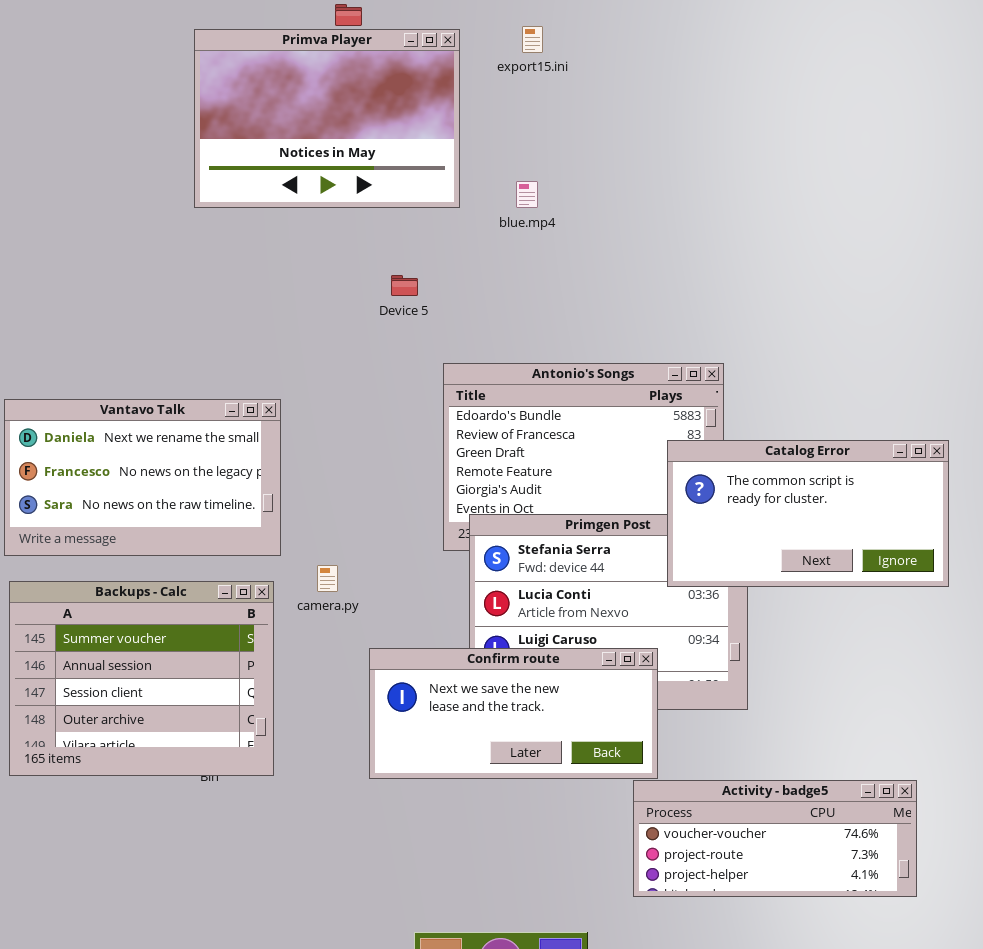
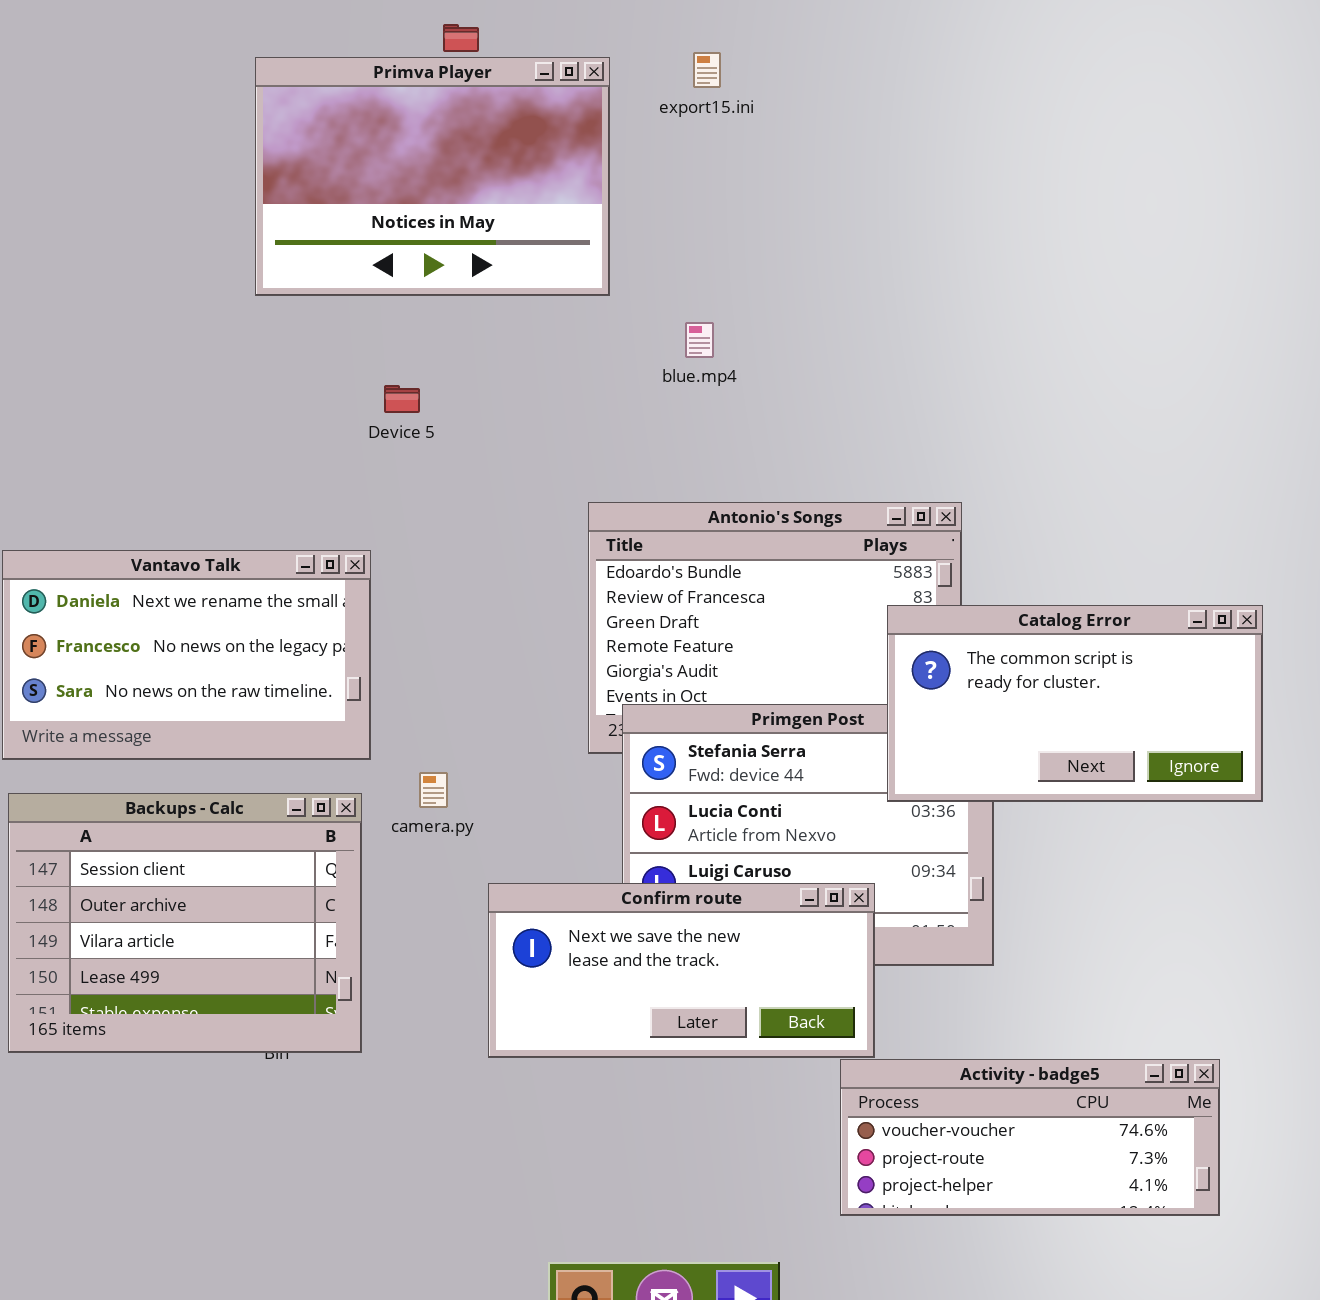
blue.mp4: [516,181,538,208] -> [685,322,714,358], moved
Device 5: [391,275,418,296] -> [384,385,420,413], moved
Backups - Calc: [9,581,274,776] -> [8,793,362,1053], scrolled down 2 rows

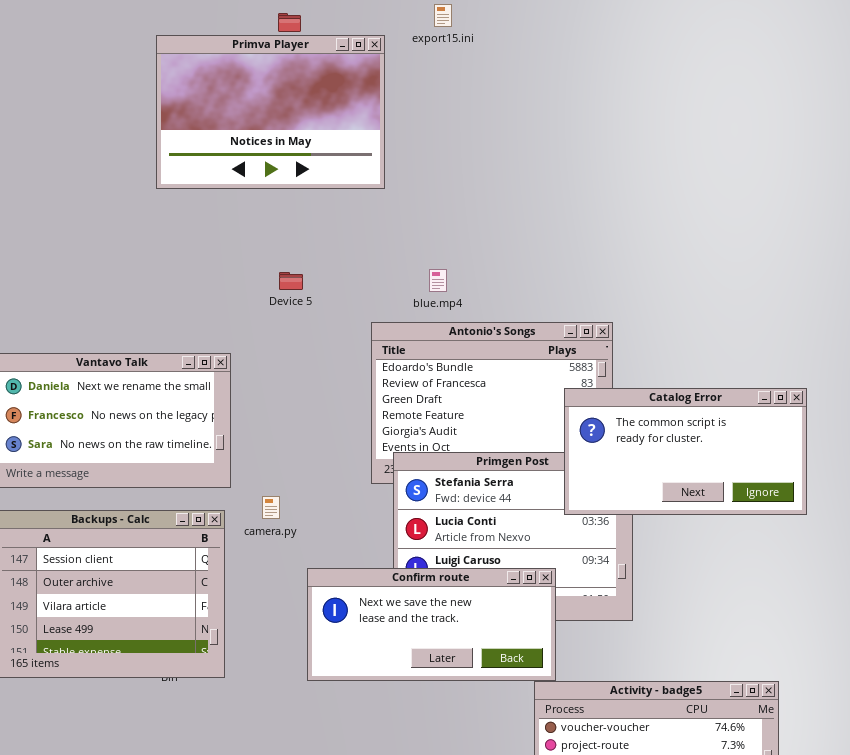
export15.ini: [693,52,721,88] -> [434,4,452,27], moved
blue.mp4: [685,322,714,358] -> [429,269,447,292], moved
Device 5: [384,385,420,413] -> [279,272,303,290], moved

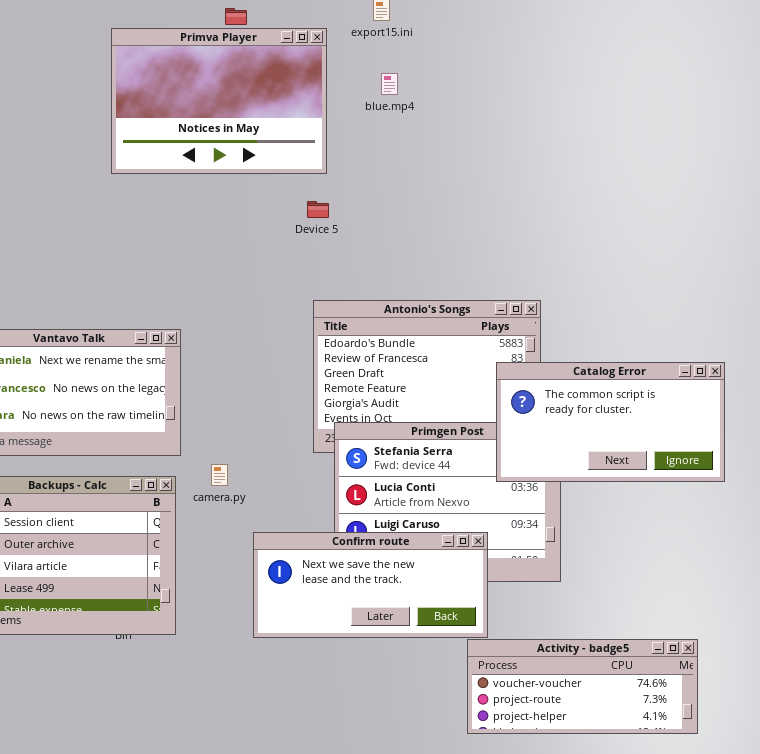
blue.mp4: [429,269,447,292] -> [381,73,398,95], moved
Device 5: [279,272,303,290] -> [307,201,329,218], moved

